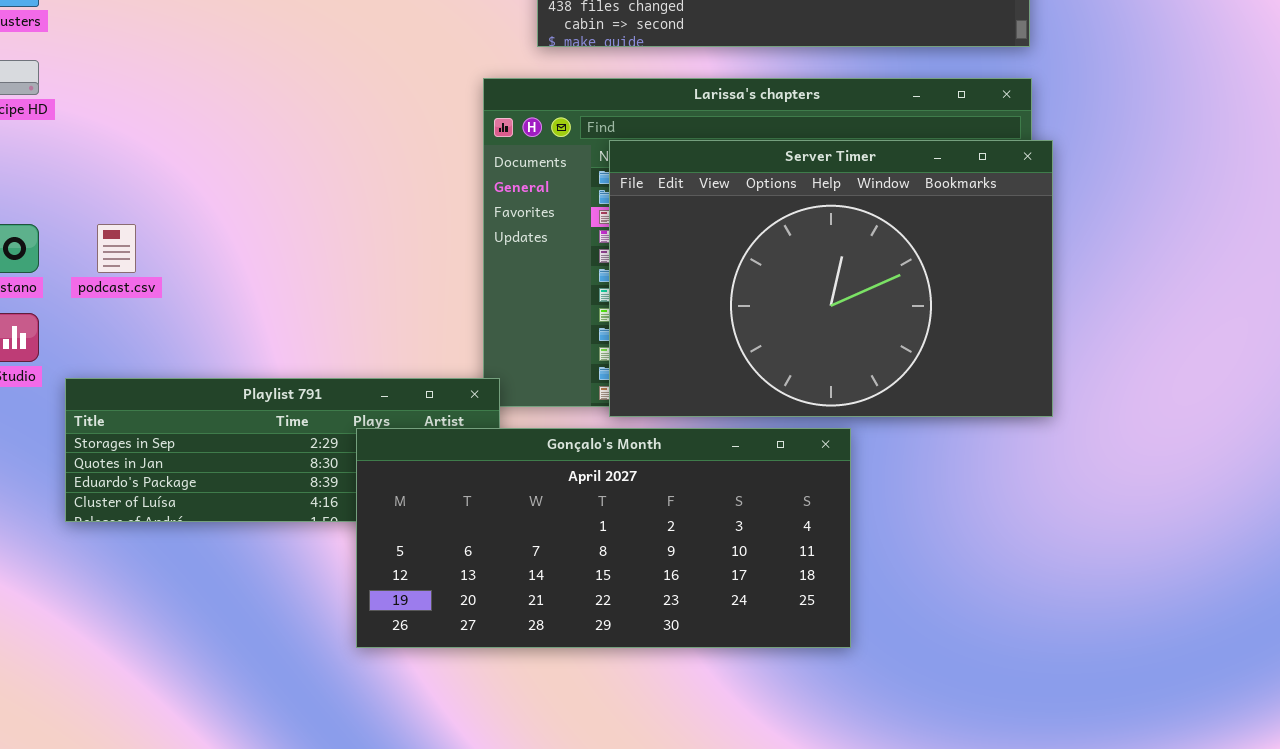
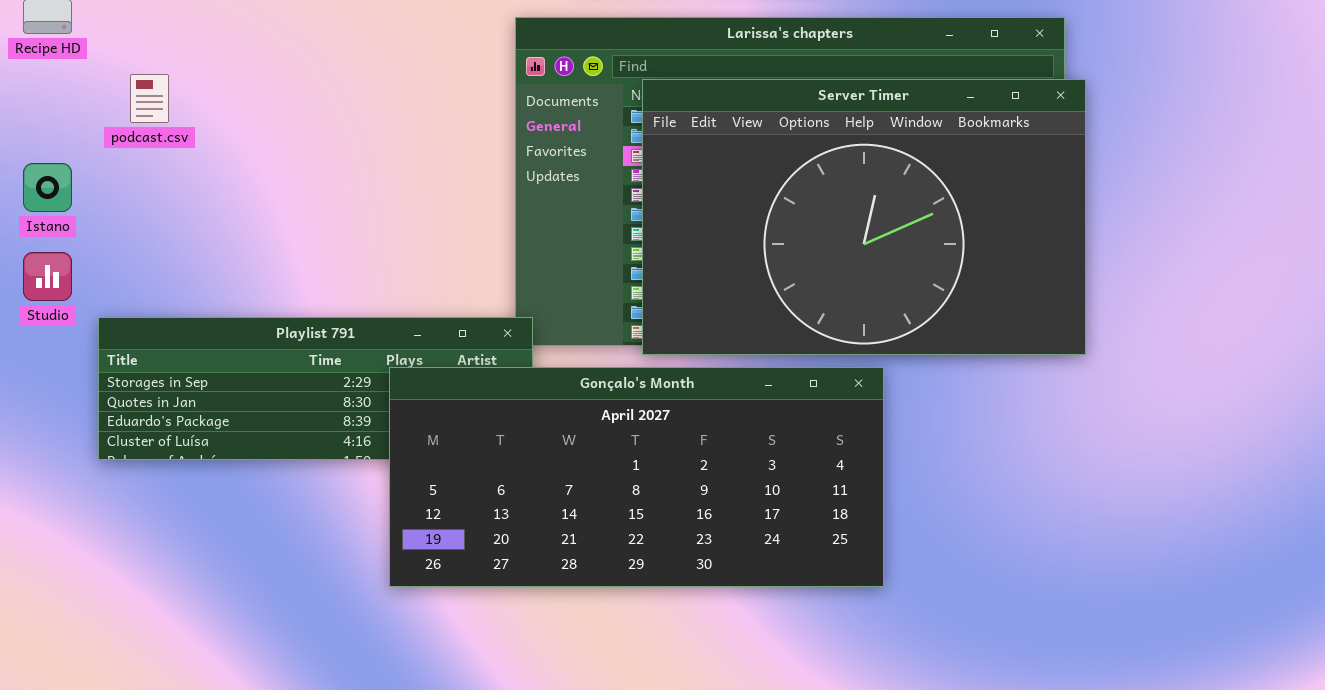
podcast.csv: [97,224,136,273] -> [130,74,169,123], moved

